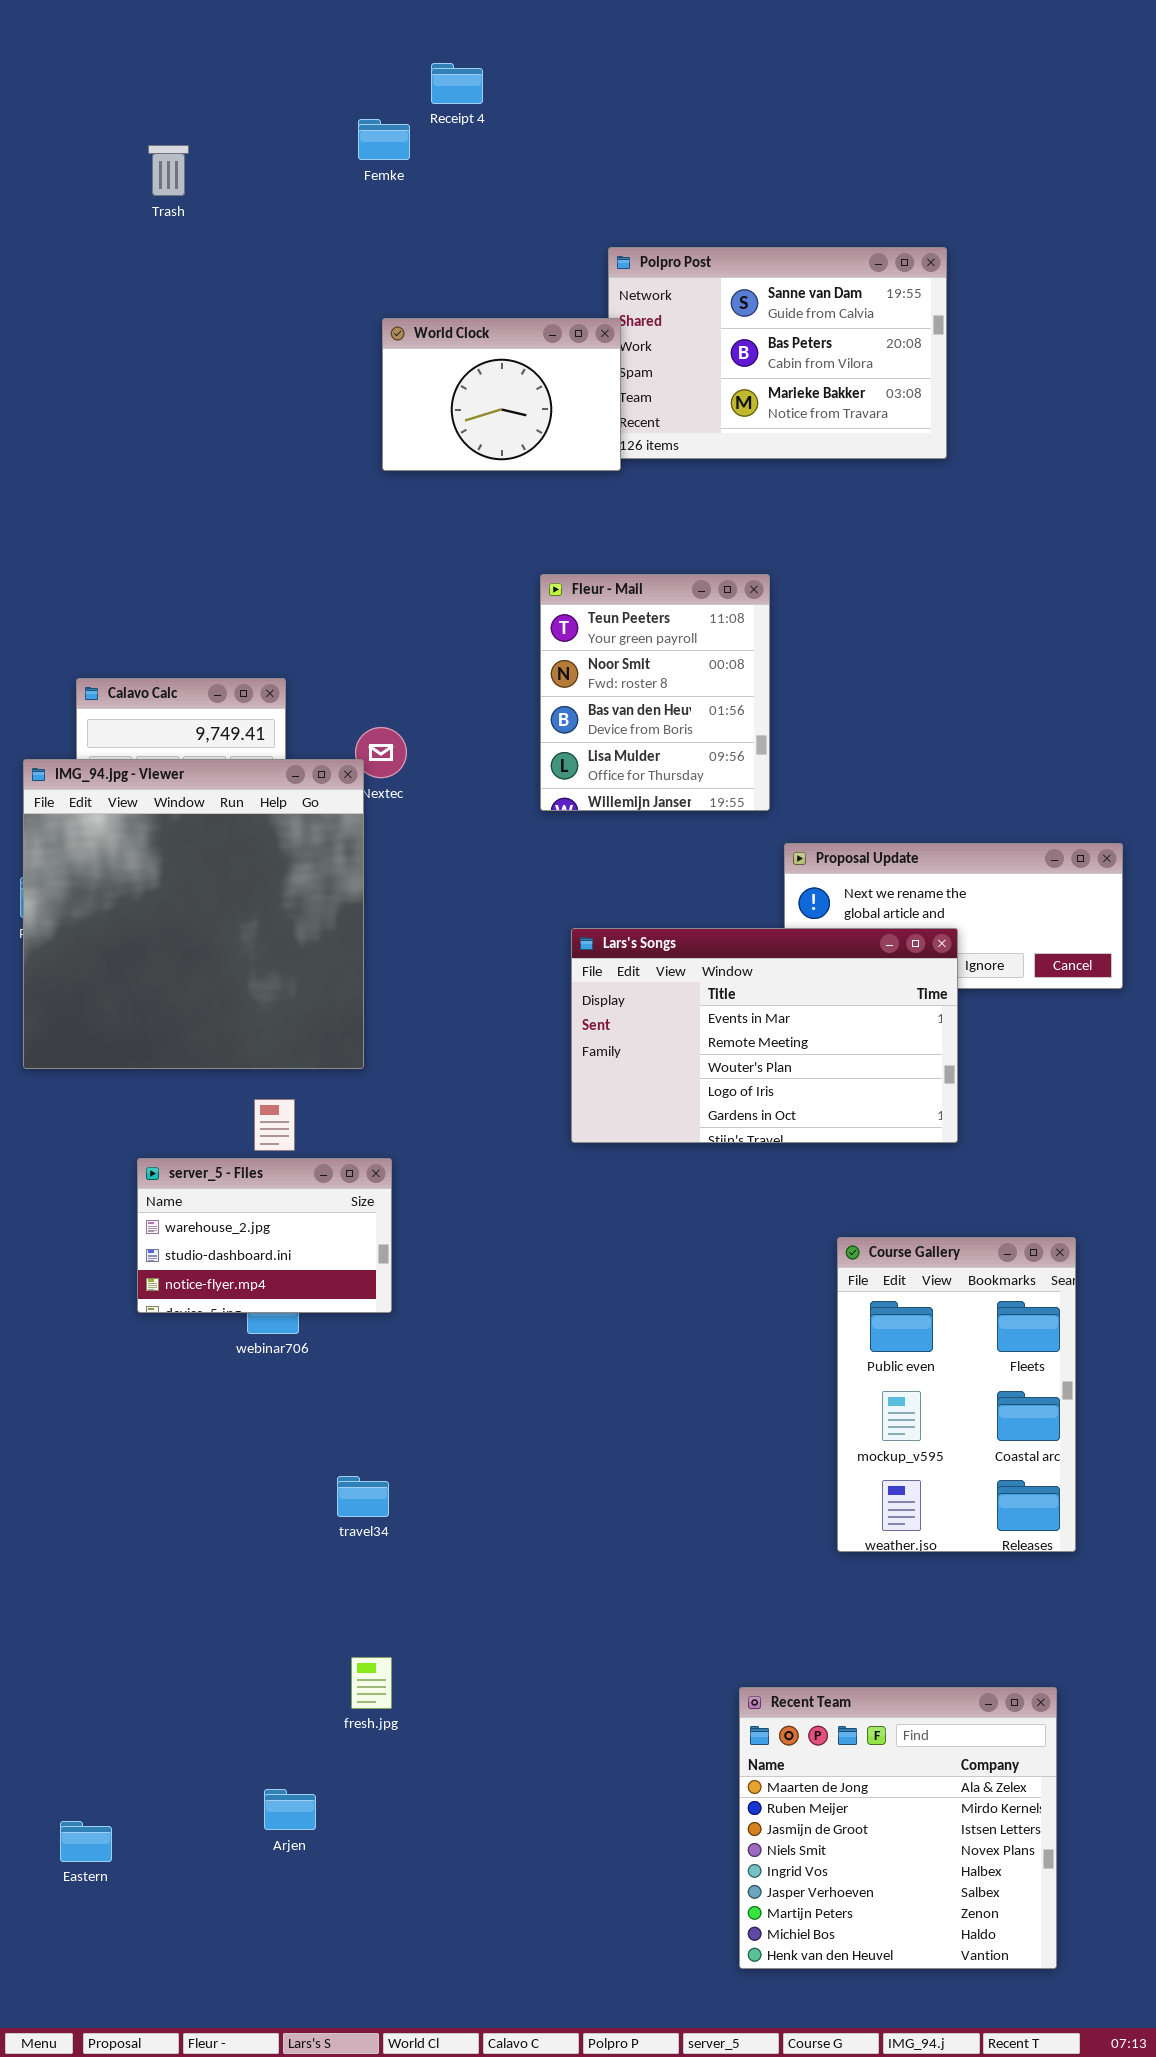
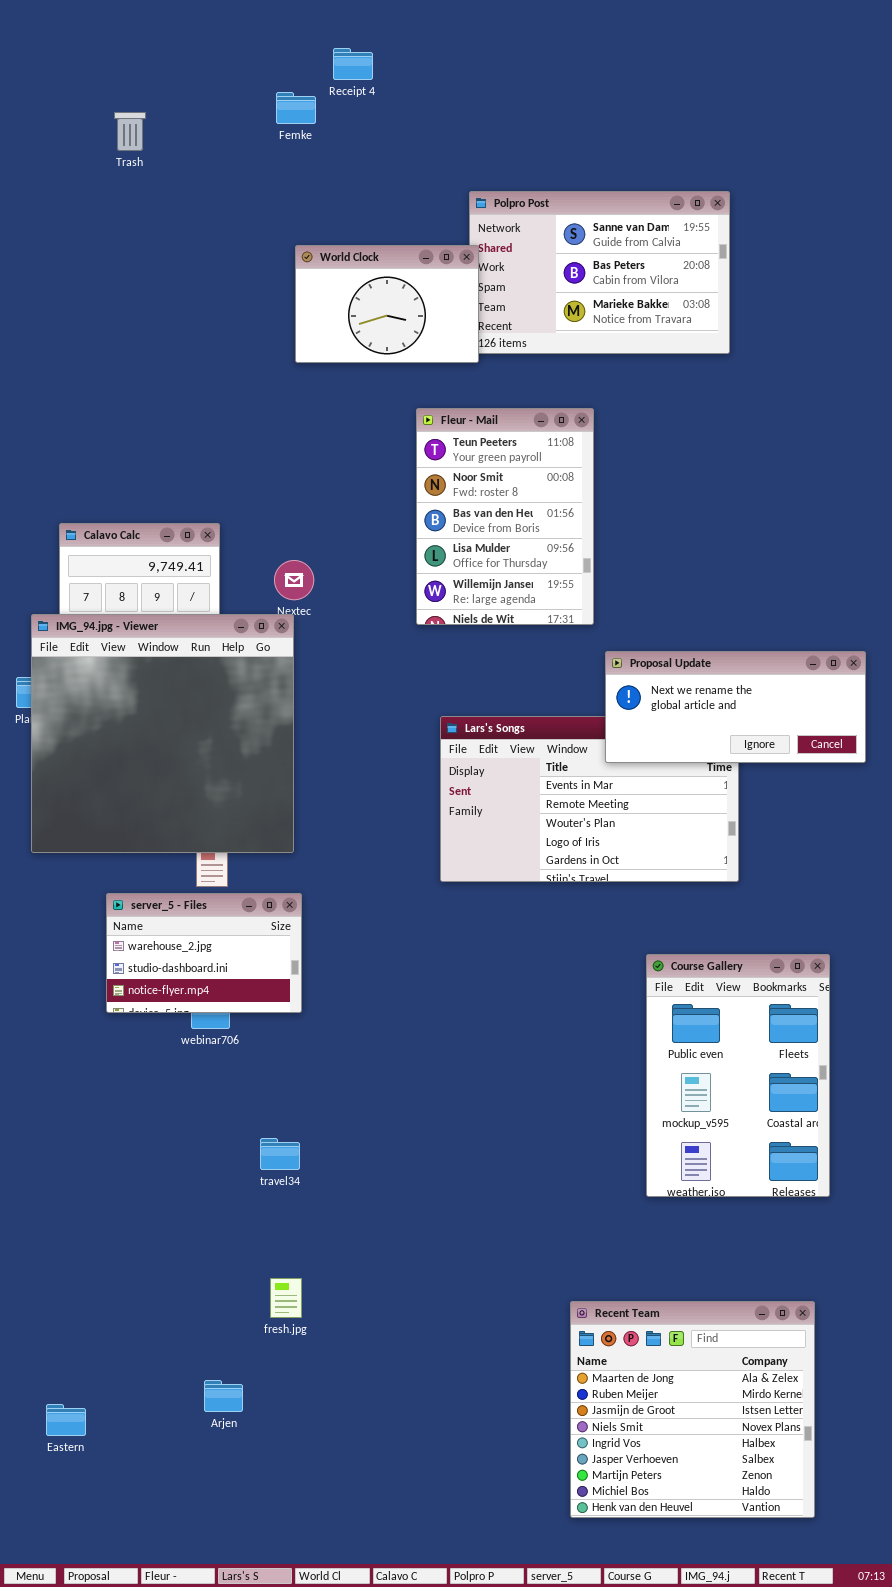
Fleur - Mail: [540,574,770,811] -> [416,408,594,625], resized
IMG_94.jpg - Viewer: [23,759,364,1069] -> [31,614,294,853], moved
Proposal Update: [784,843,1123,989] -> [605,651,866,763], raised

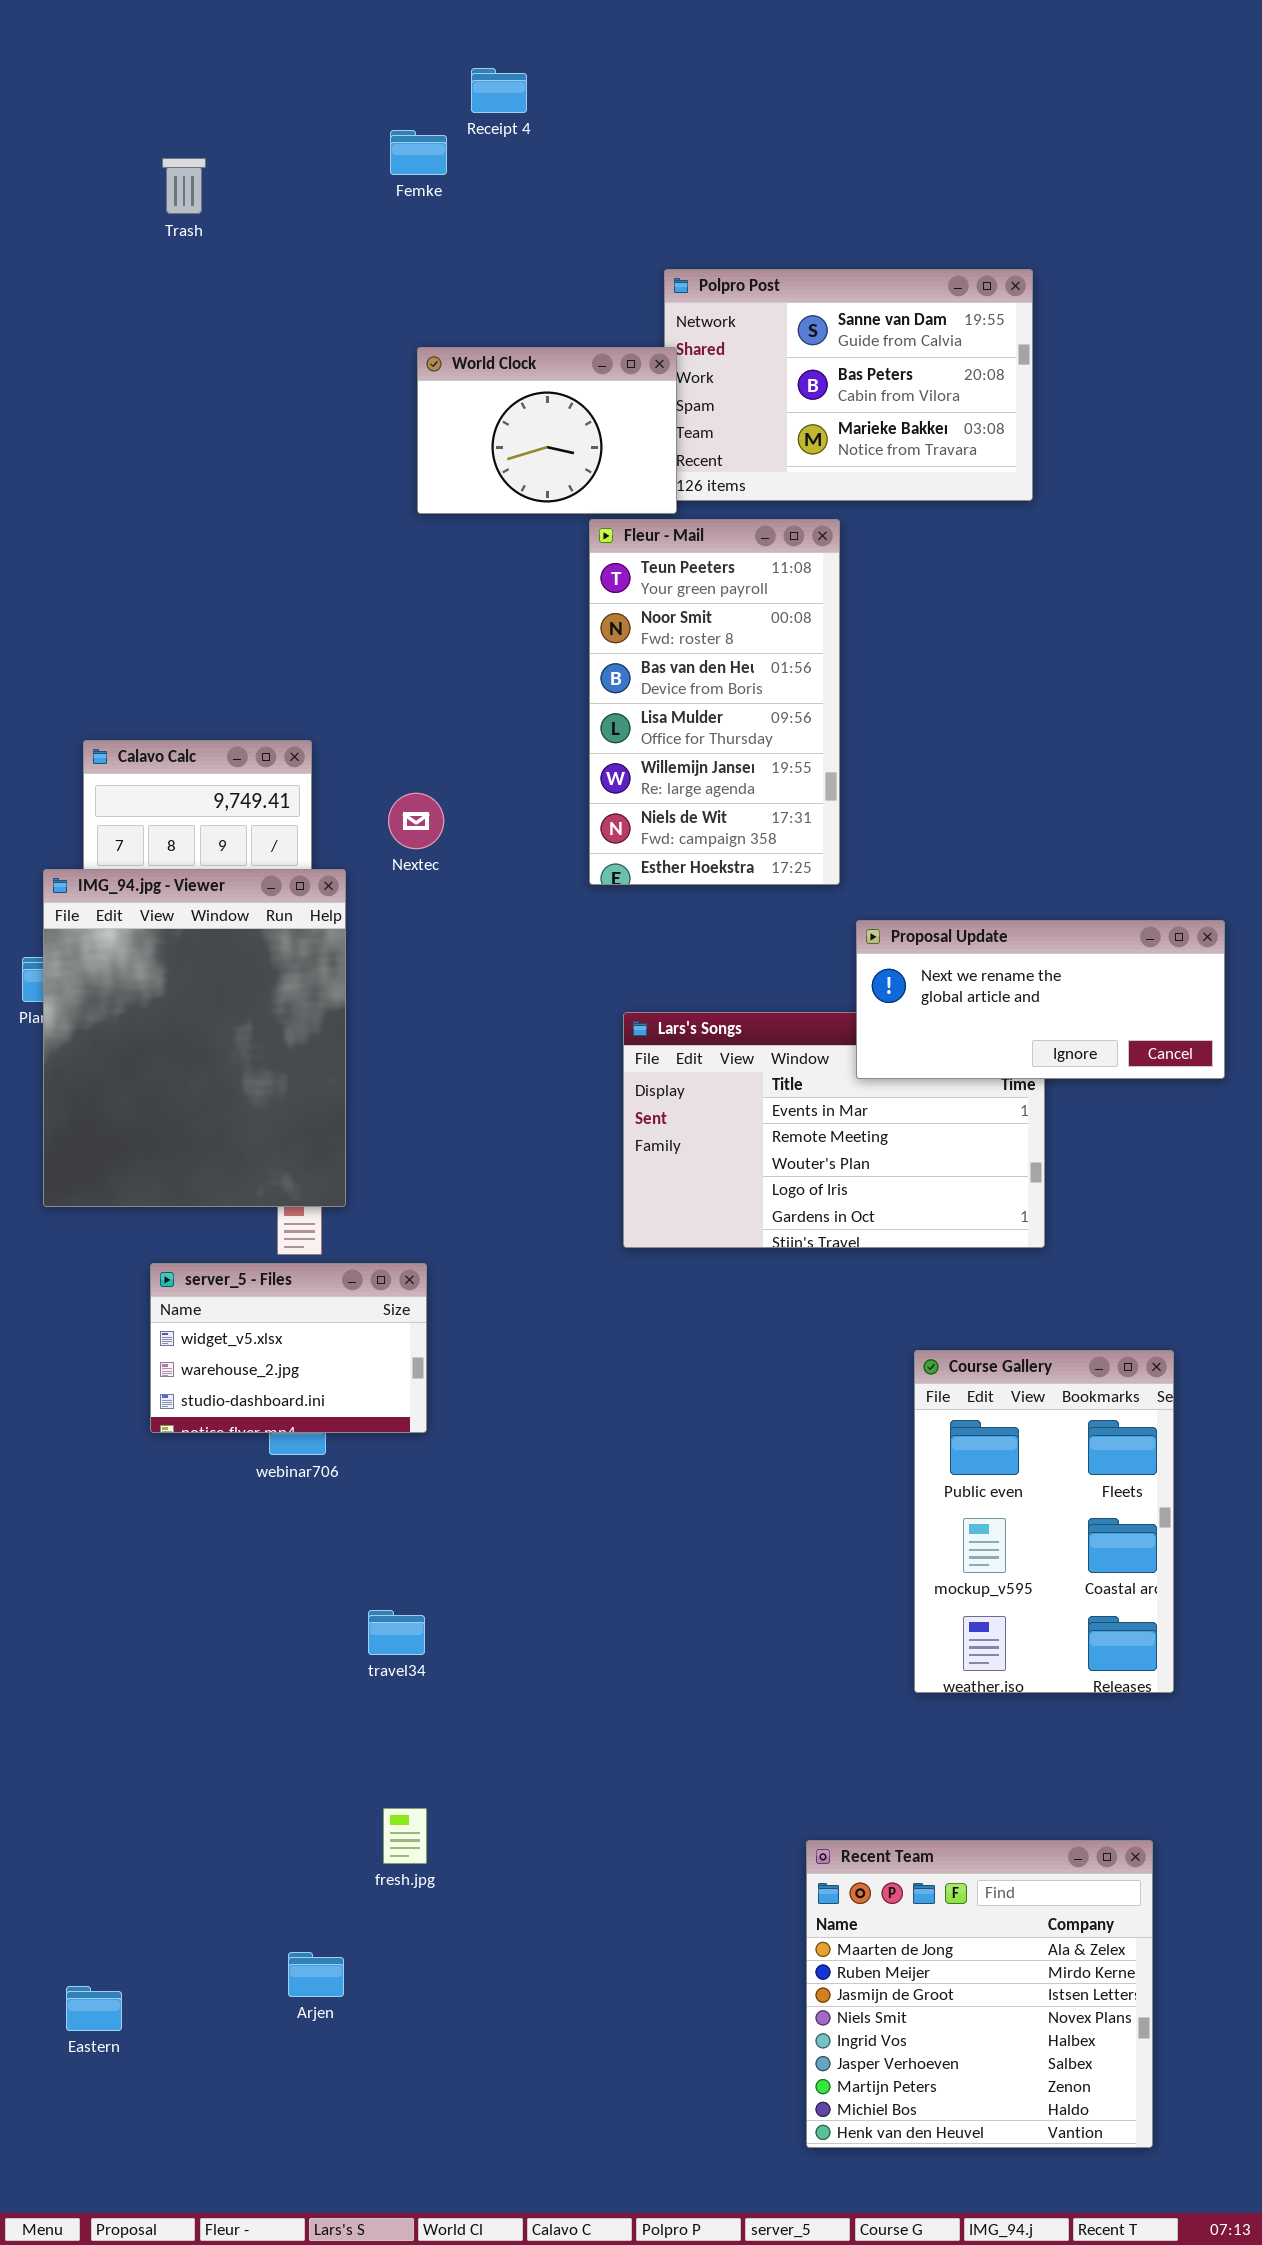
Fleur - Mail: [416,408,594,625] -> [589,519,840,885], resized
IMG_94.jpg - Viewer: [31,614,294,853] -> [43,869,346,1207], resized
server_5 - Files: [106,893,302,1013] -> [150,1263,427,1433], scrolled up 1 row

